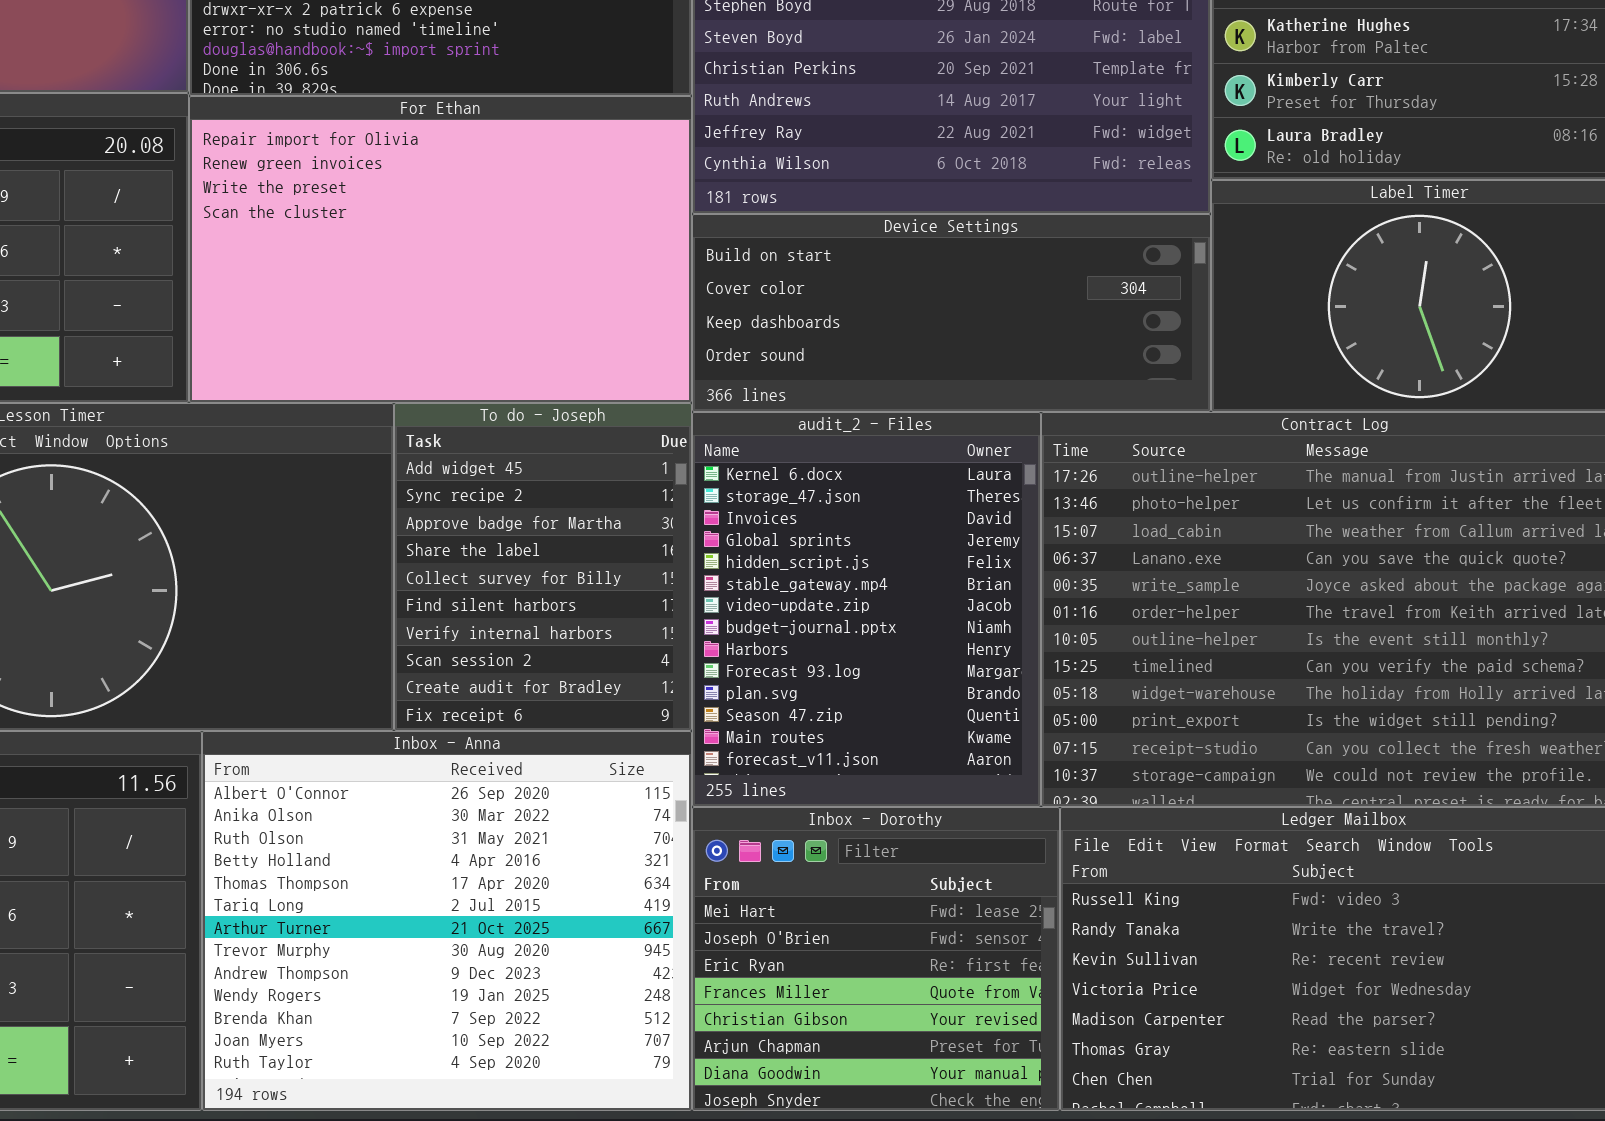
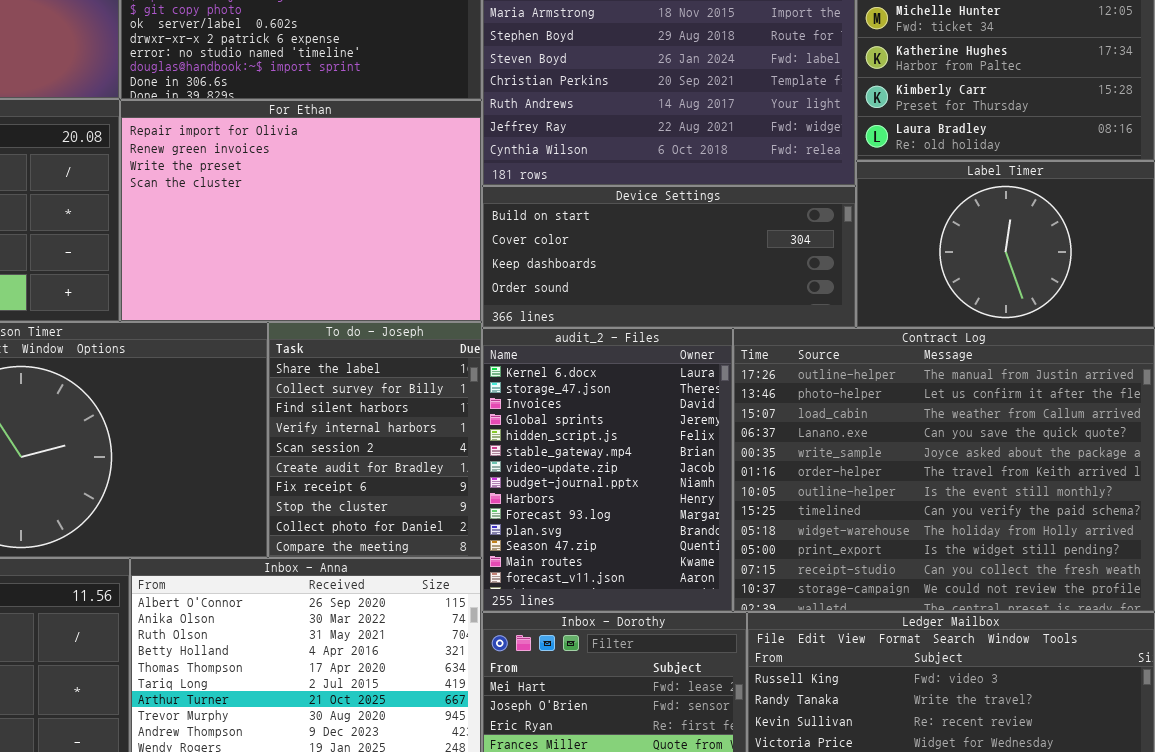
To do - Joseph: [394,403,692,731] -> [268,322,482,558], scrolled down 3 rows

